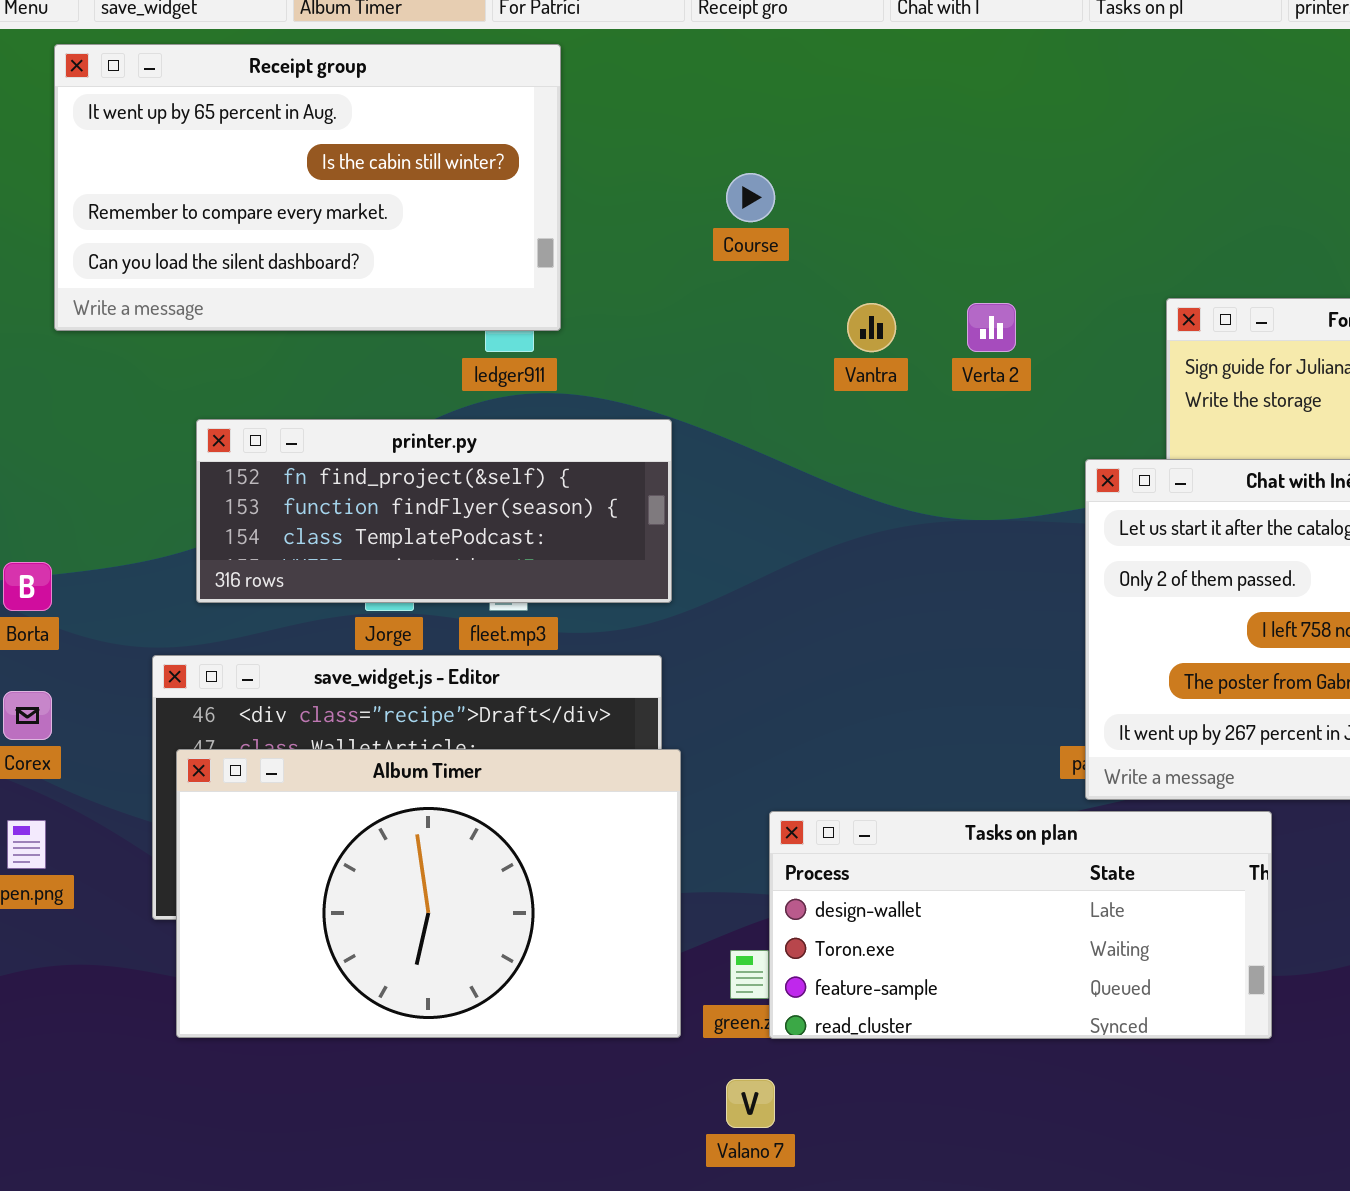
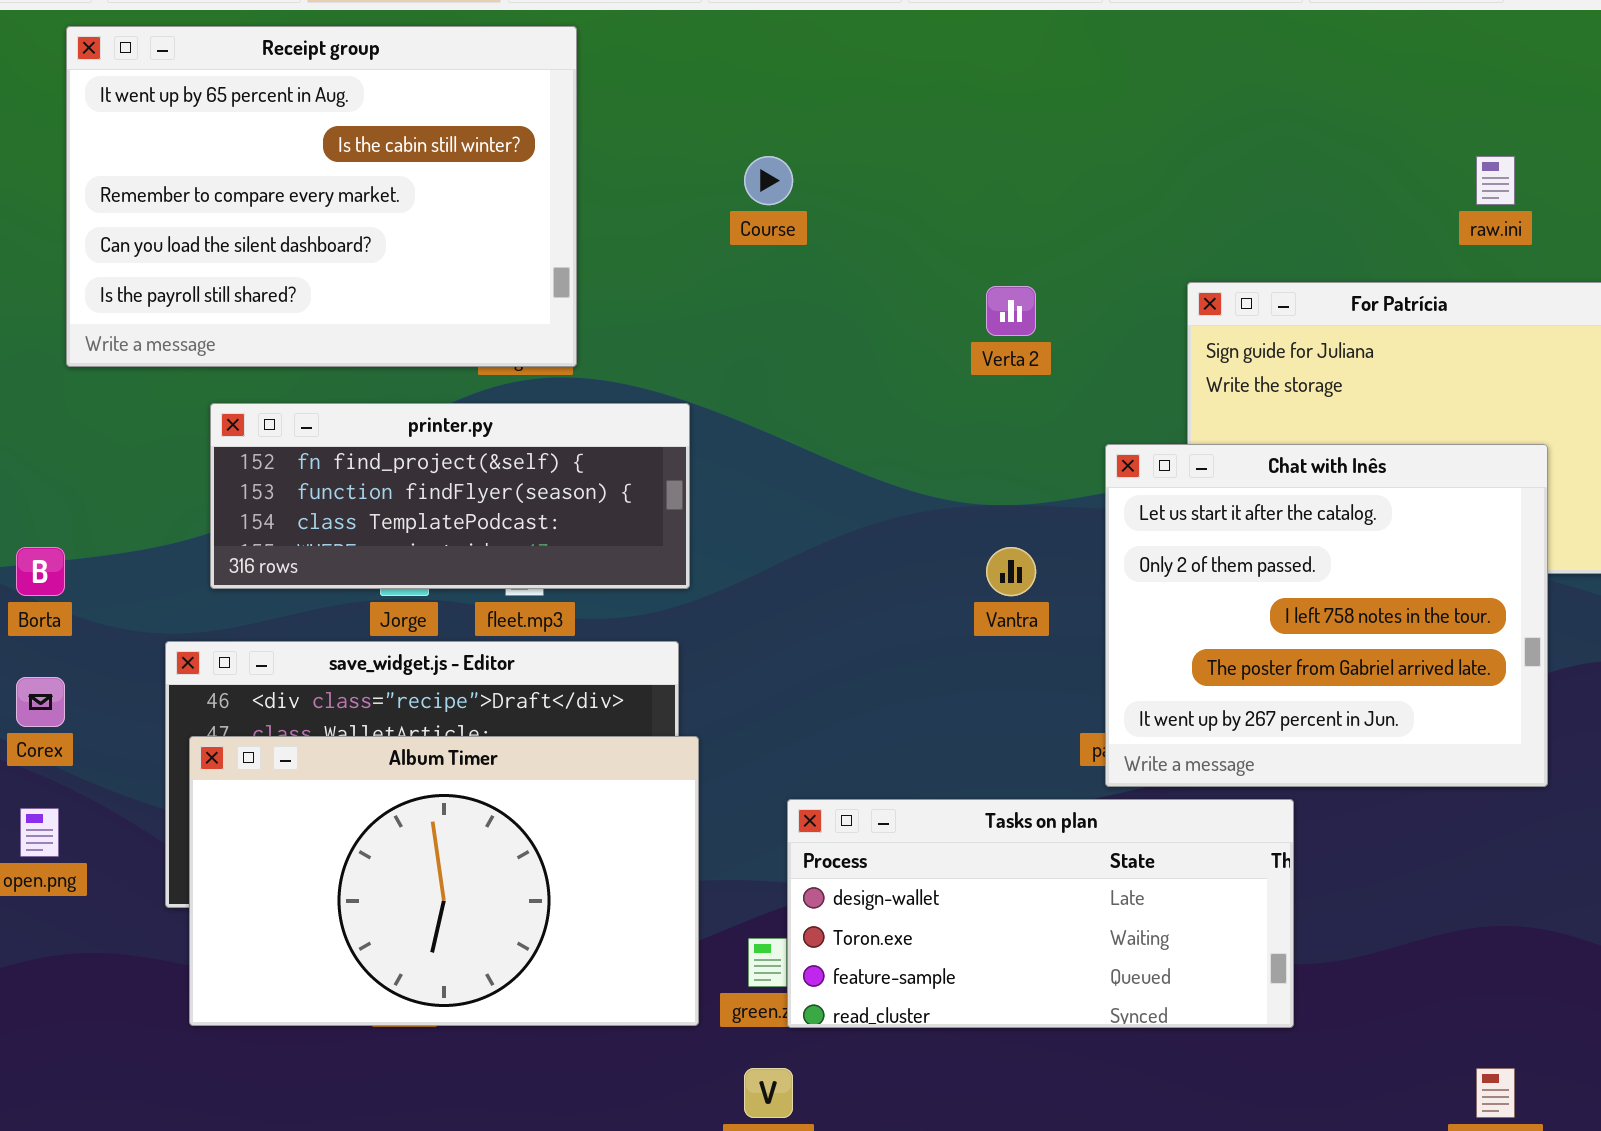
Receipt group: [54,44,561,331] -> [66,26,577,367], resized
Vantra: [847,303,896,352] -> [986,547,1036,596], moved

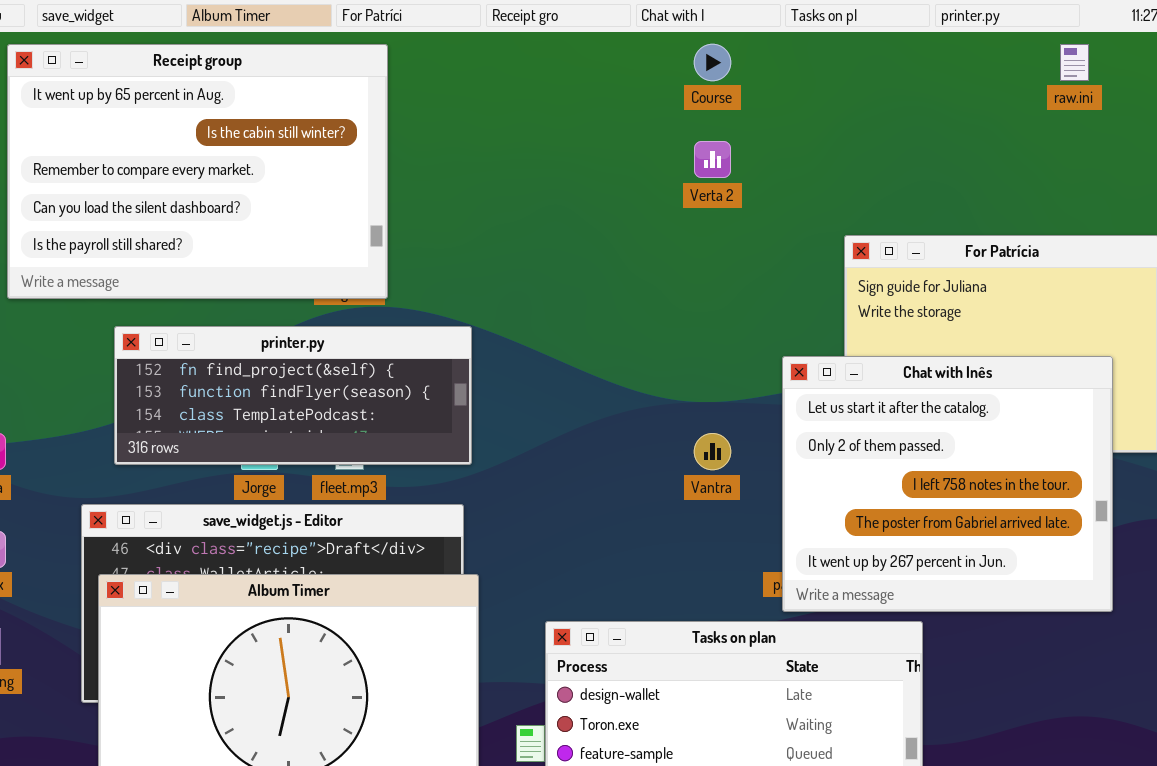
Course: [744,156,793,205] -> [694,44,731,81], moved
raw.ini: [1476,156,1515,205] -> [1060,44,1089,81], moved
Verta 2: [986,286,1036,336] -> [694,141,731,178], moved

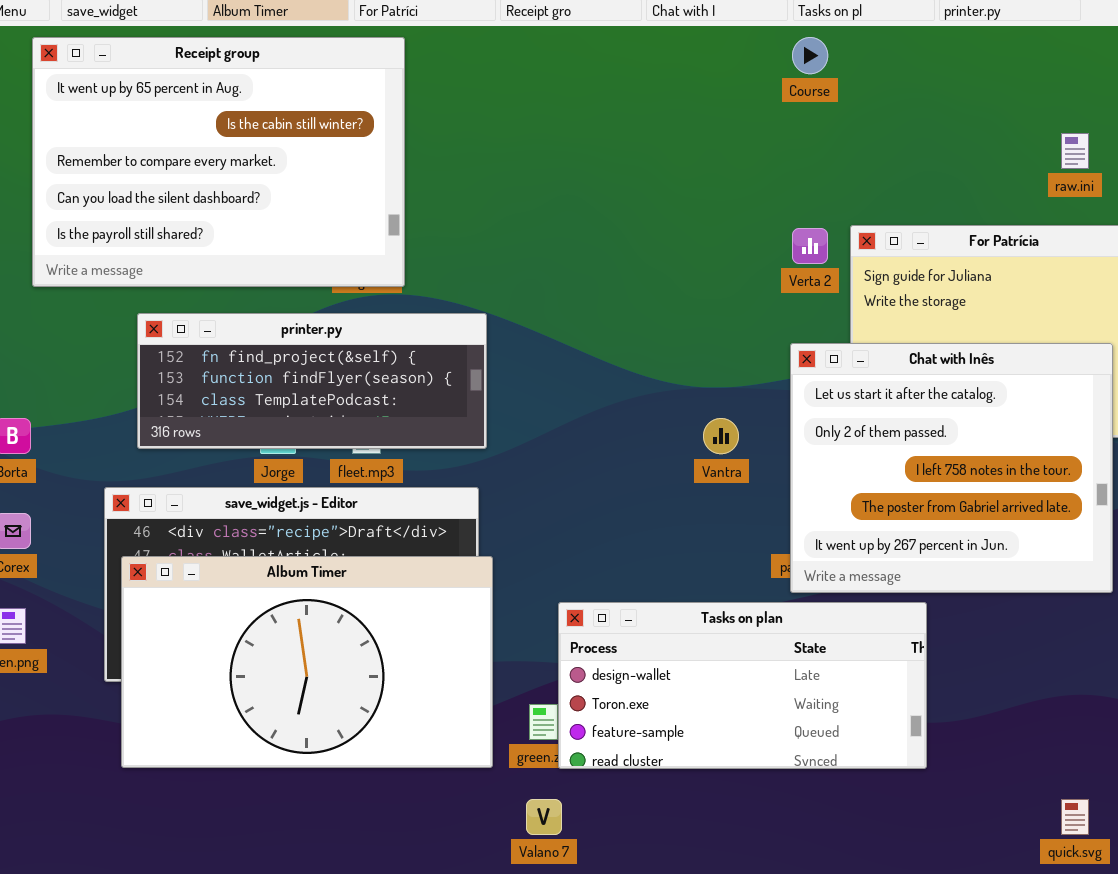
Course: [694,44,731,81] -> [792,37,828,74], moved
raw.ini: [1060,44,1089,81] -> [1061,133,1089,169], moved
Verta 2: [694,141,731,178] -> [792,228,828,264], moved

